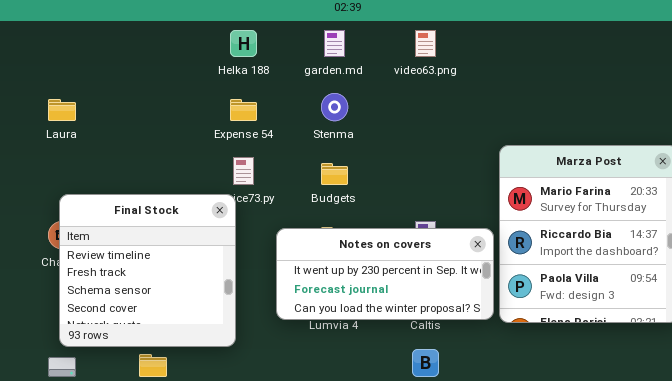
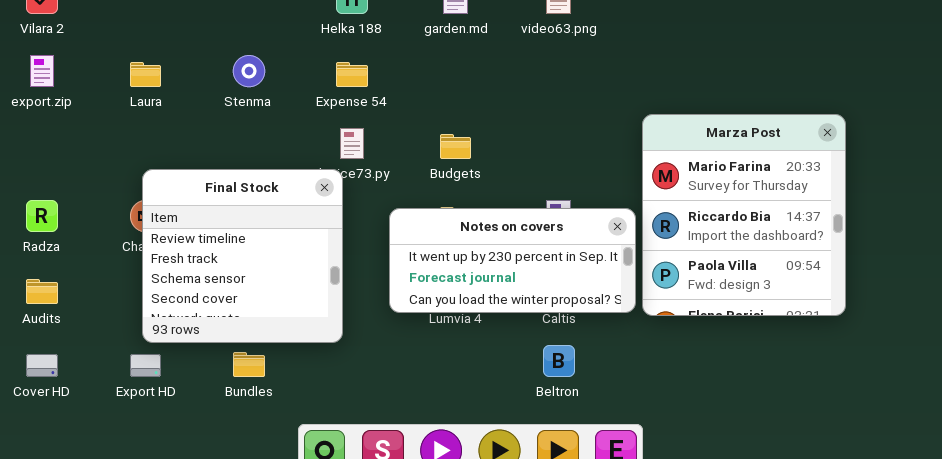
Stenma: [321,93,348,121] -> [233,55,265,87], moved

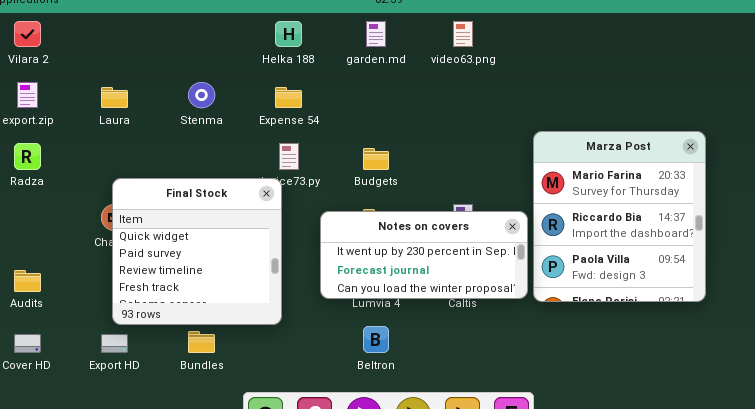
Final Stock: [142,169,343,343] -> [112,178,282,325], scrolled up 2 rows
Radza: [26,200,58,232] -> [14,143,41,170], moved
Beltron: [543,345,575,377] -> [363,326,389,353], moved

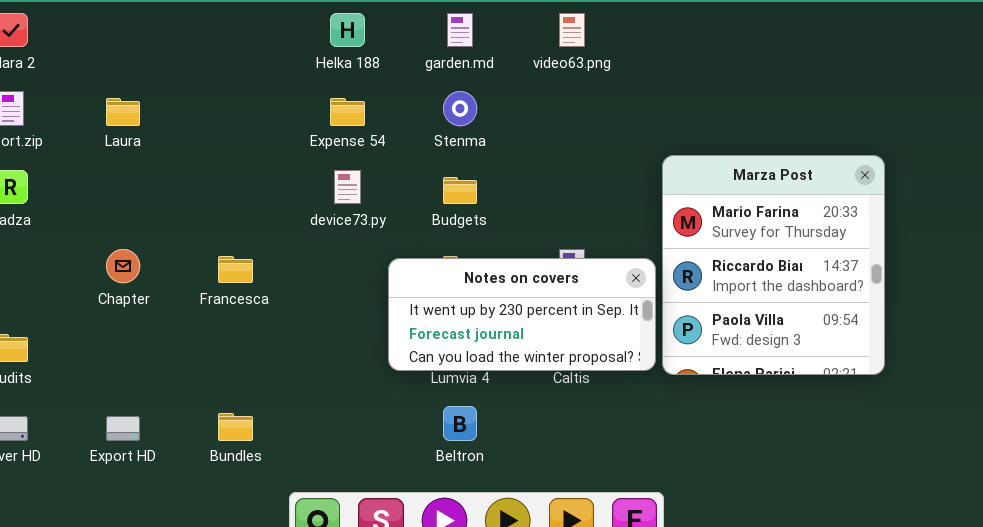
Stenma: [188,82,215,108] -> [443,91,477,126], moved
Final Stock: [112,178,282,325] -> none, closed

